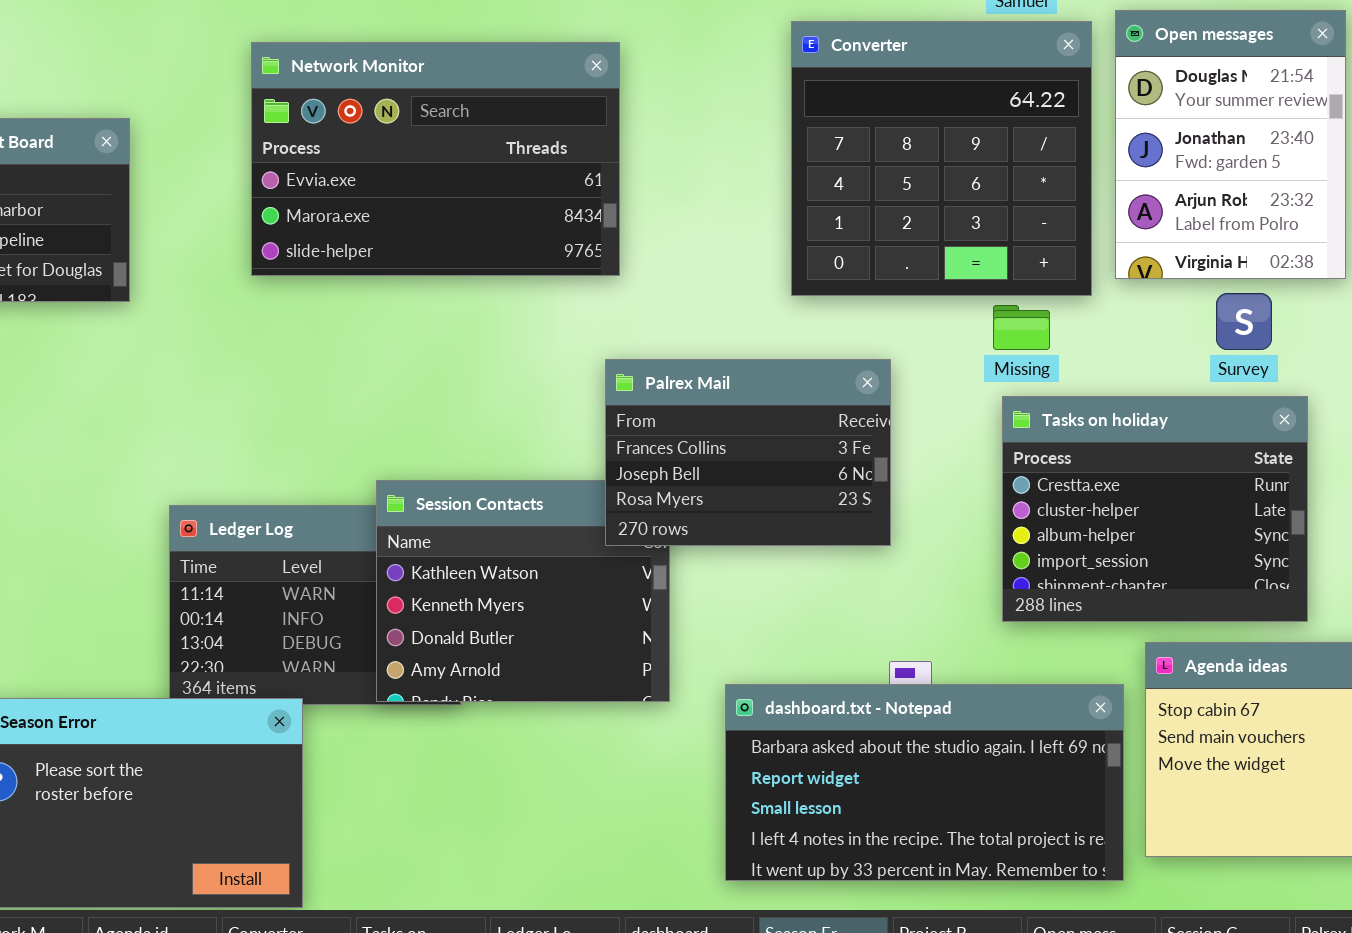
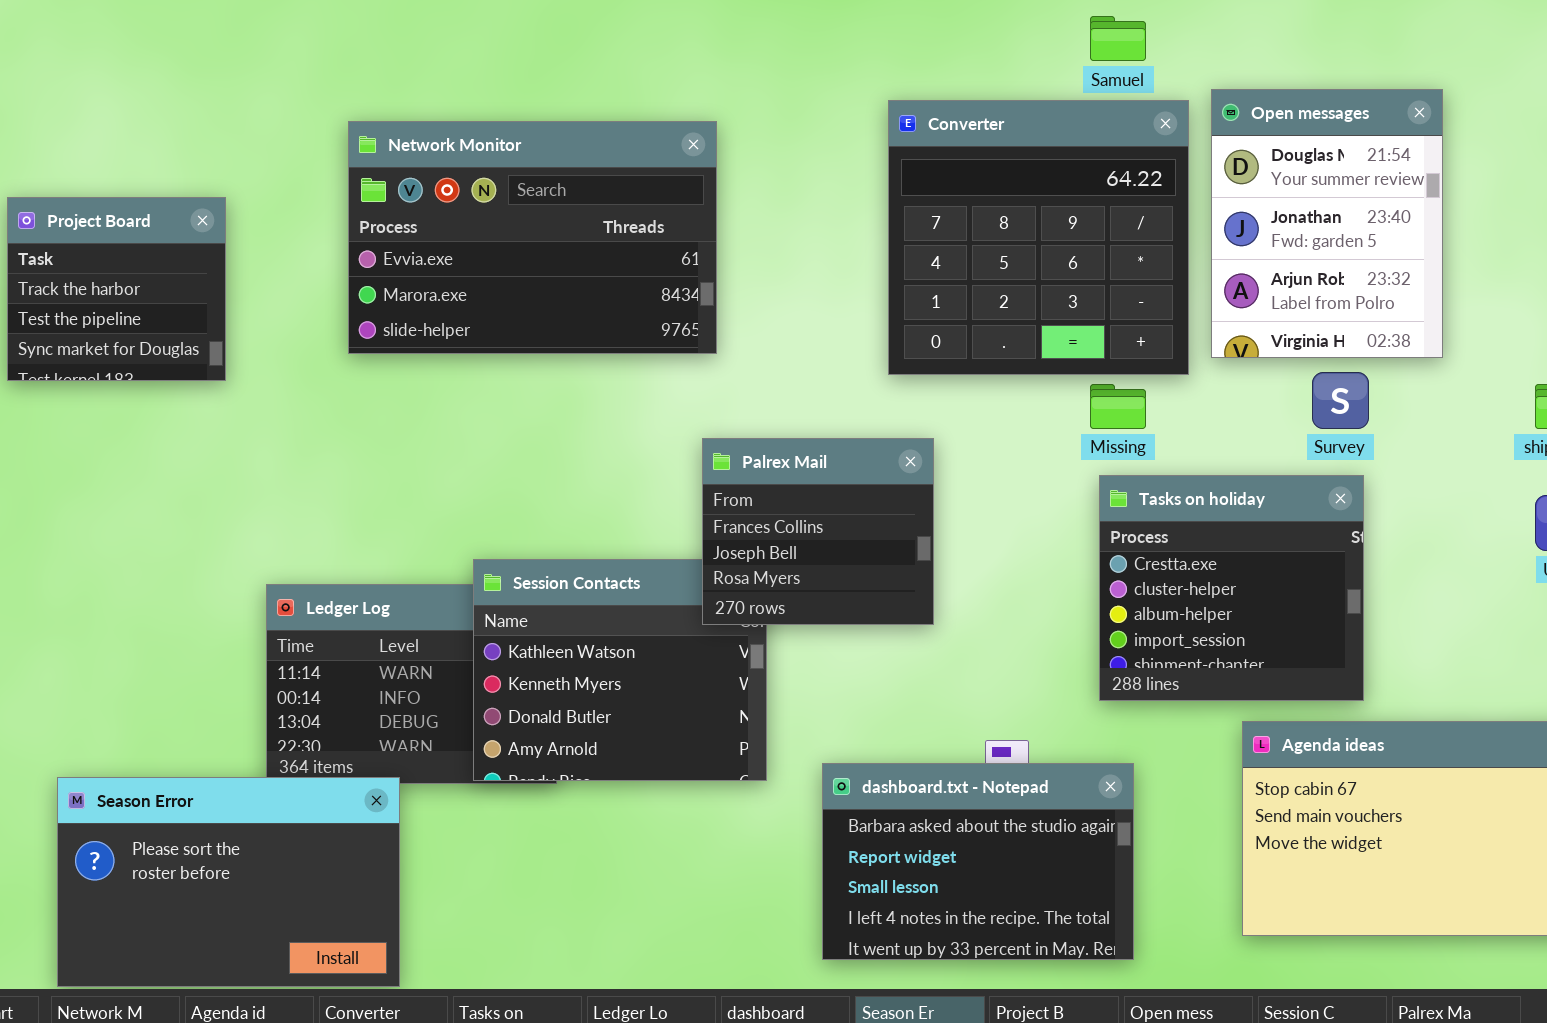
Palrex Mail: [605,359,891,546] -> [702,438,934,625], resized
Tasks on holiday: [1002,396,1308,622] -> [1099,475,1364,701], resized
dashboard.txt - Notepad: [725,684,1124,881] -> [822,763,1134,960], resized

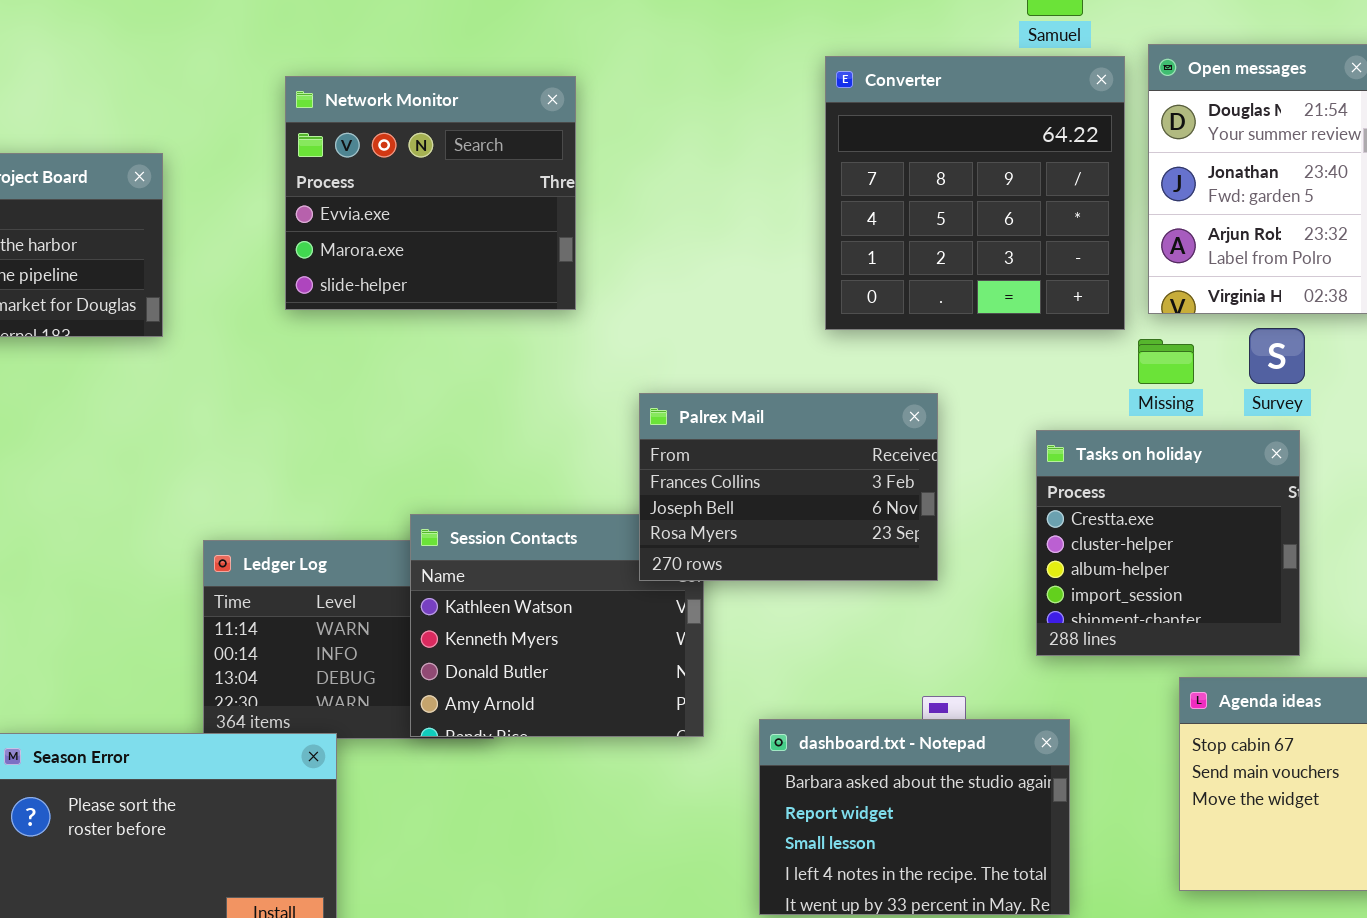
Network Monitor: [348,121,717,354] -> [285,76,576,310], resized
Missing: [1090,384,1146,429] -> [1138,339,1194,384], moved
Palrex Mail: [702,438,934,625] -> [639,393,938,581], resized

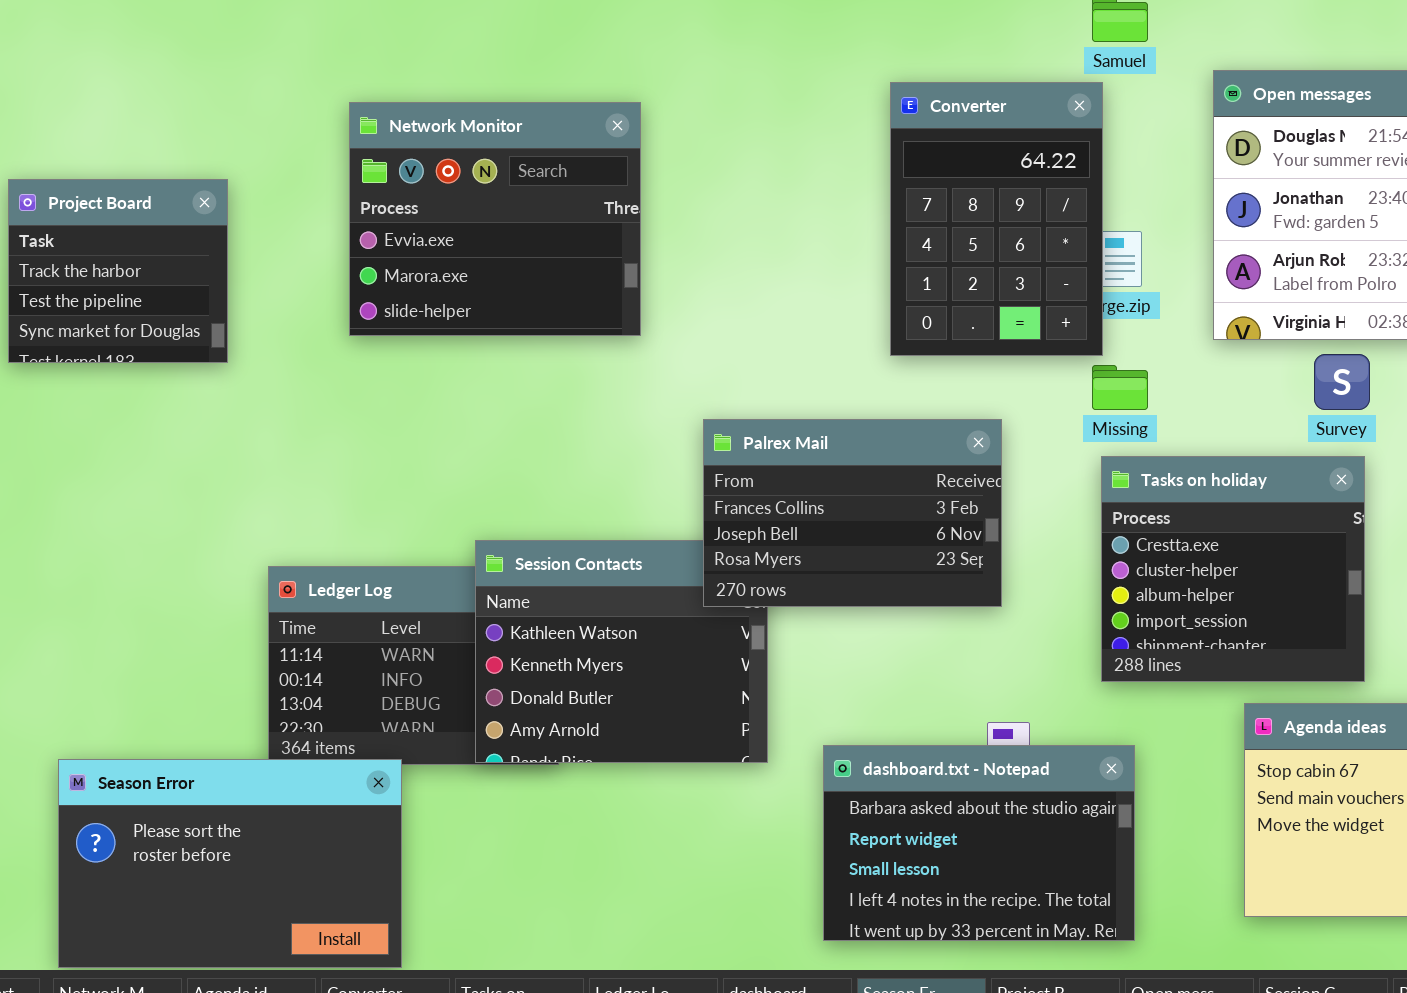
Converter: [825,56,1125,330] -> [890,82,1103,356], resized
Missing: [1138,339,1194,384] -> [1092,365,1148,410], moved

